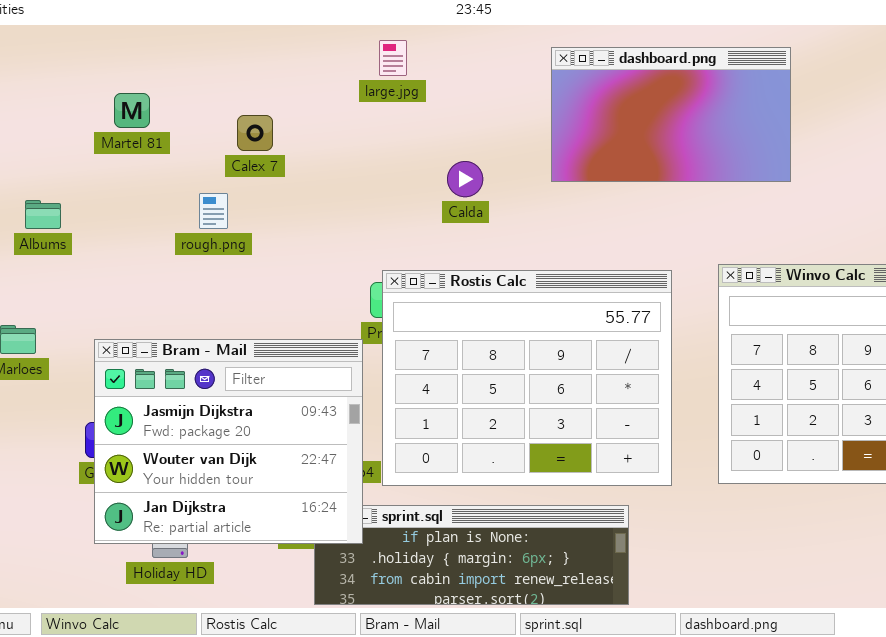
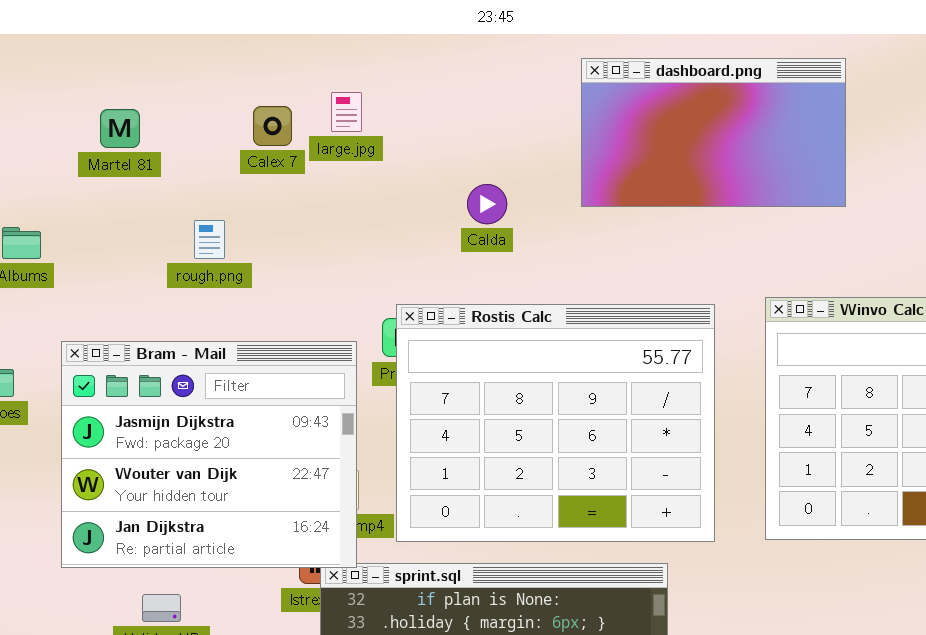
large.jpg: [379,40,407,76] -> [331,92,362,132], moved
Calex 7: [237,115,273,151] -> [253,106,292,146], moved
Bram - Mail: [94,339,363,544] -> [61,341,357,568], moved

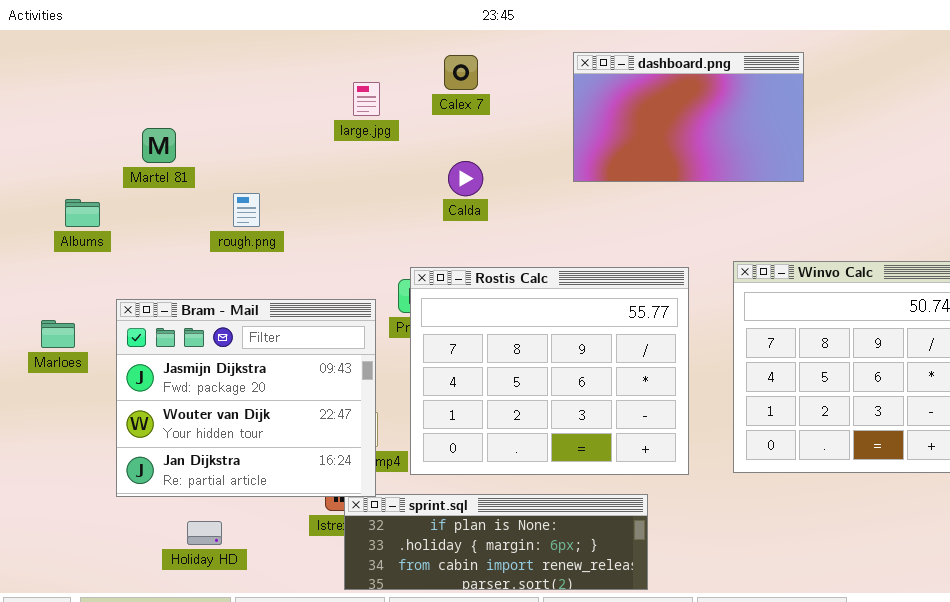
Calex 7: [253,106,292,146] -> [444,55,478,90], moved
Martel 81: [100,109,140,148] -> [142,128,176,163], moved
Calda: [467,184,507,224] -> [448,161,483,196], moved

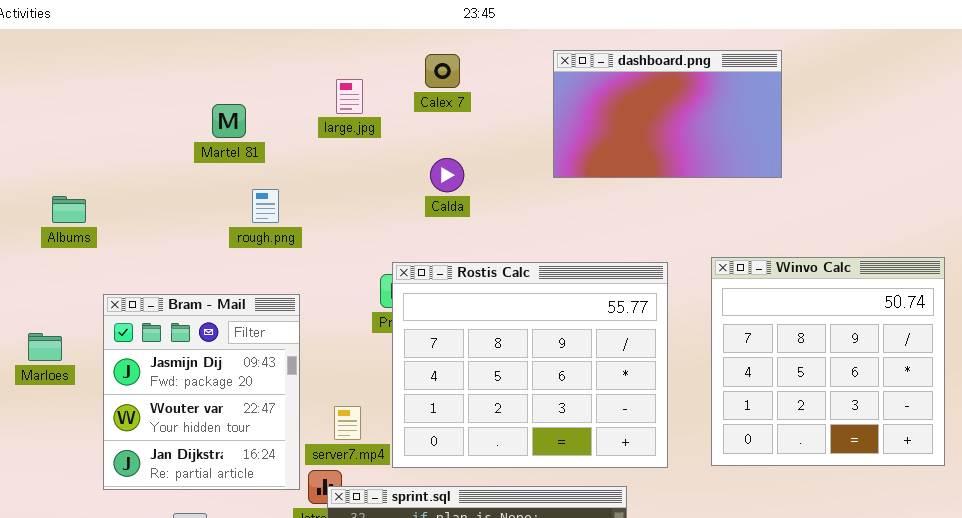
Martel 81: [142,128,176,163] -> [212,104,246,138], moved
rough.png: [233,193,260,227] -> [252,189,279,223], moved
Bram - Mail: [116,299,376,497] -> [103,294,300,490], resized
Marloes: [41,320,75,348] -> [28,333,62,361], moved

